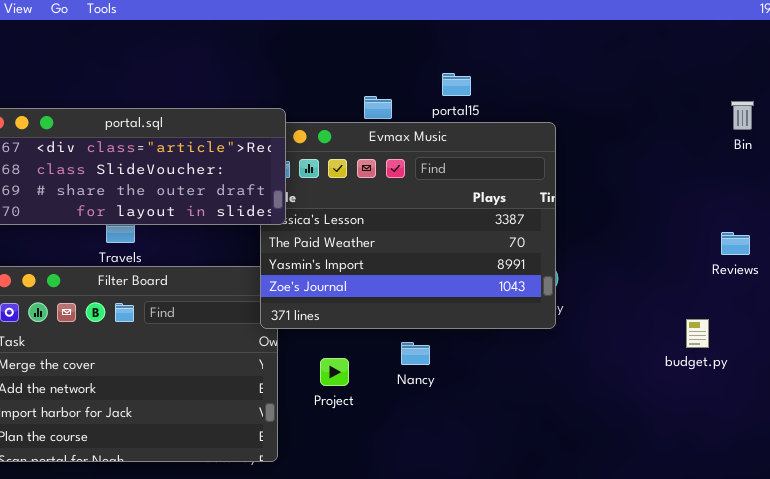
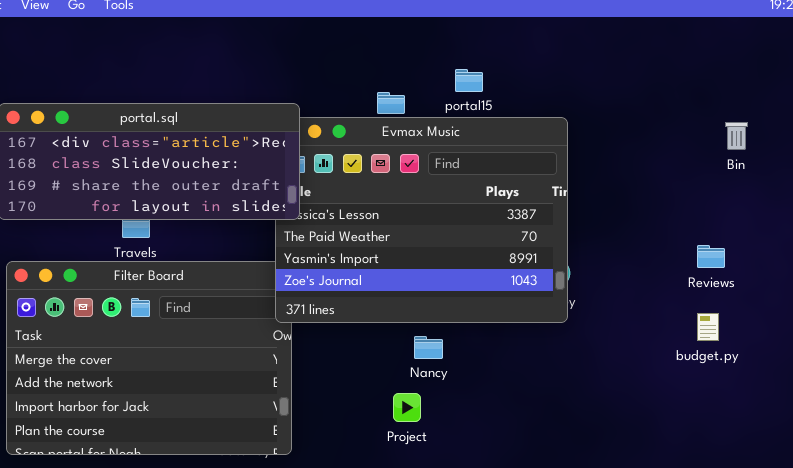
Bin: [731,101,754,130] -> [725,122,748,150], moved
Reviews: [721,232,750,255] -> [697,245,725,268], moved
Project: [320,358,349,386] -> [393,393,421,422], moved

